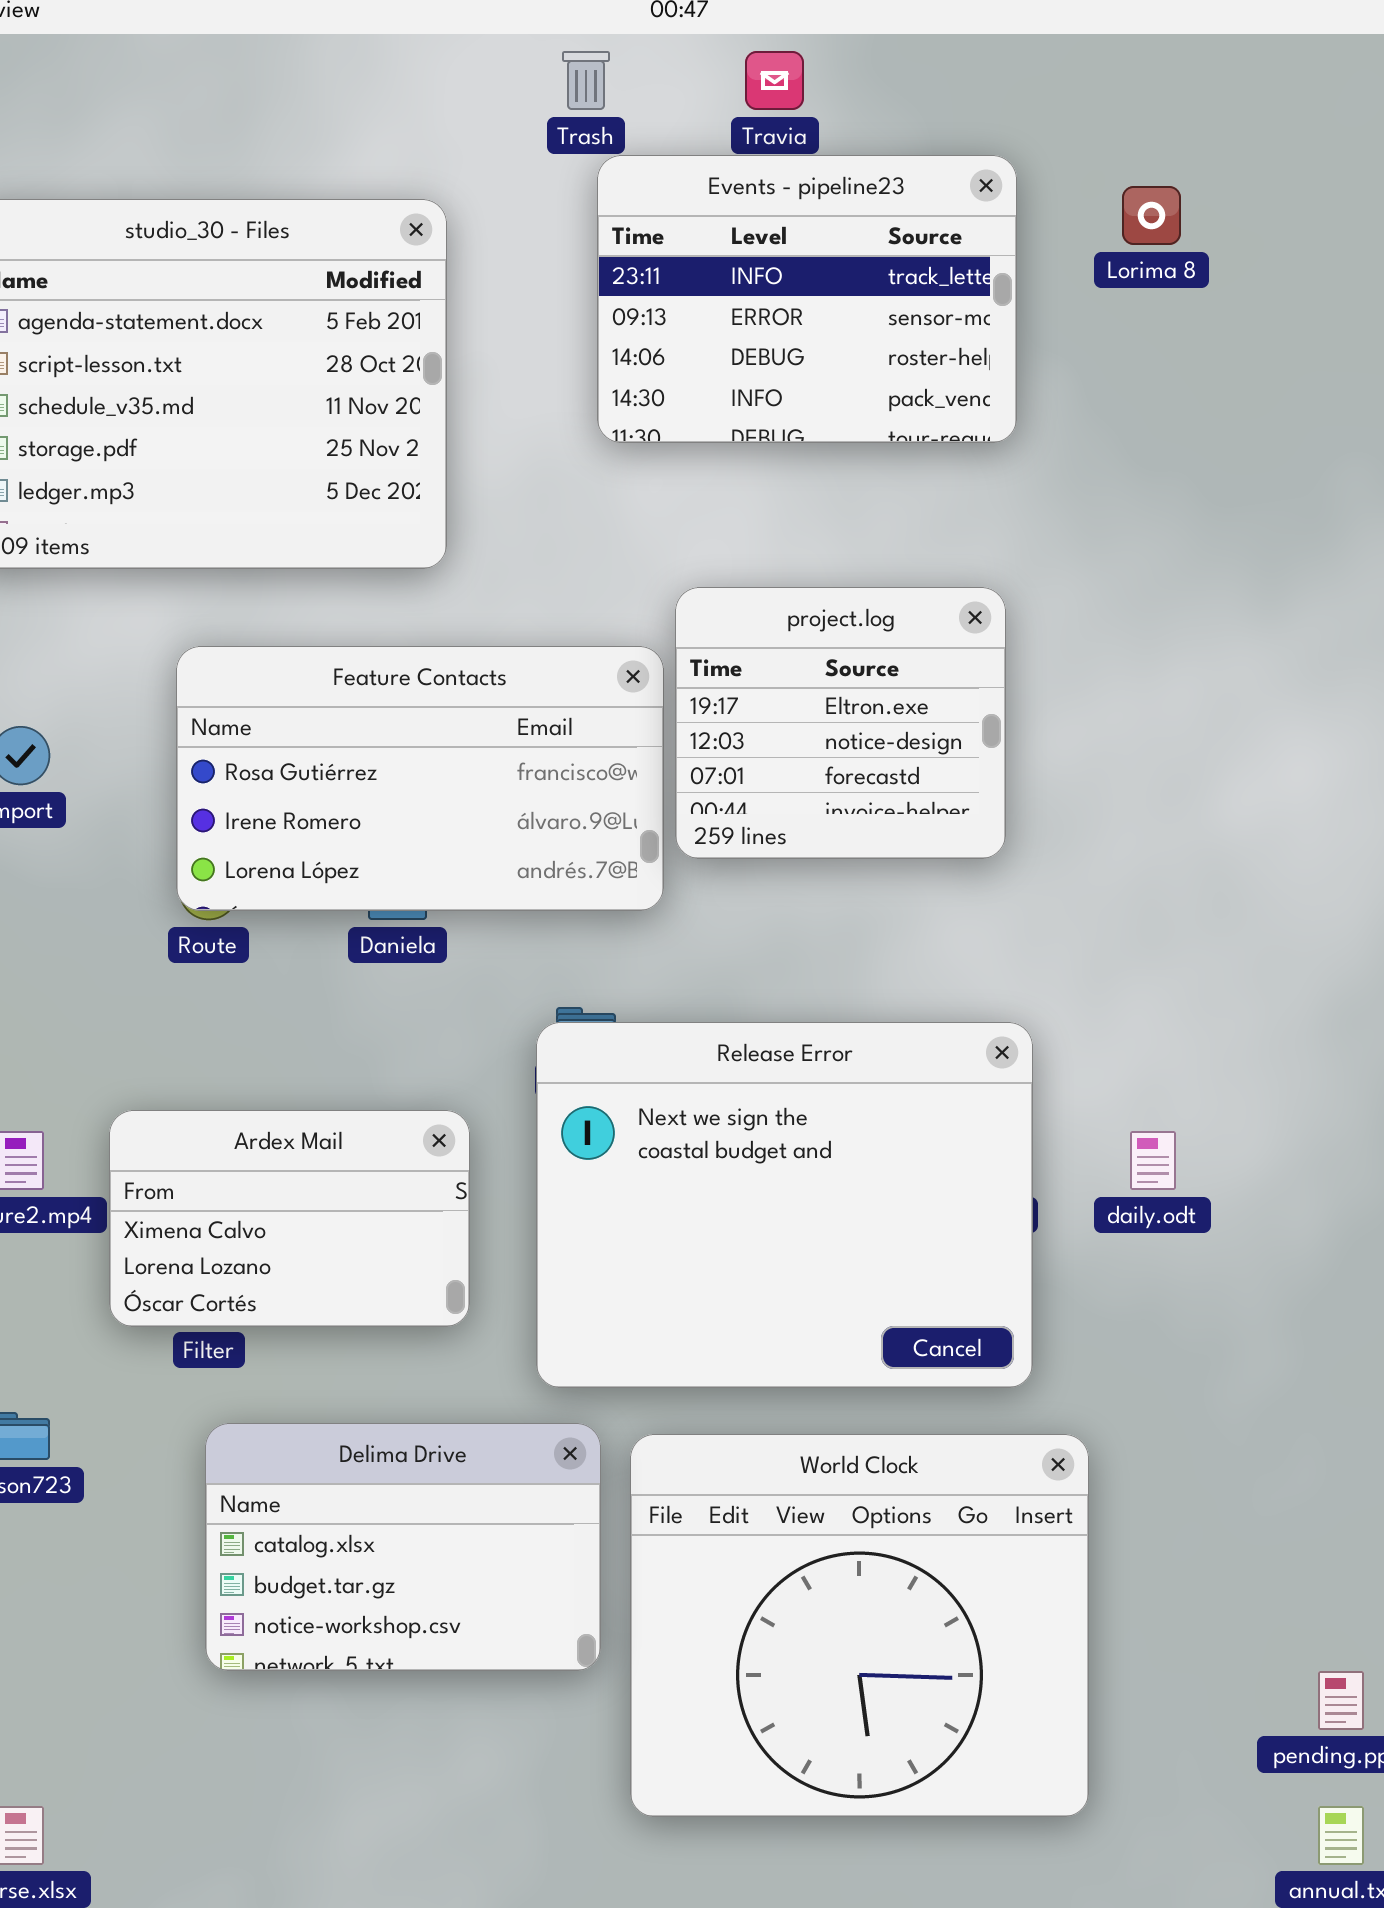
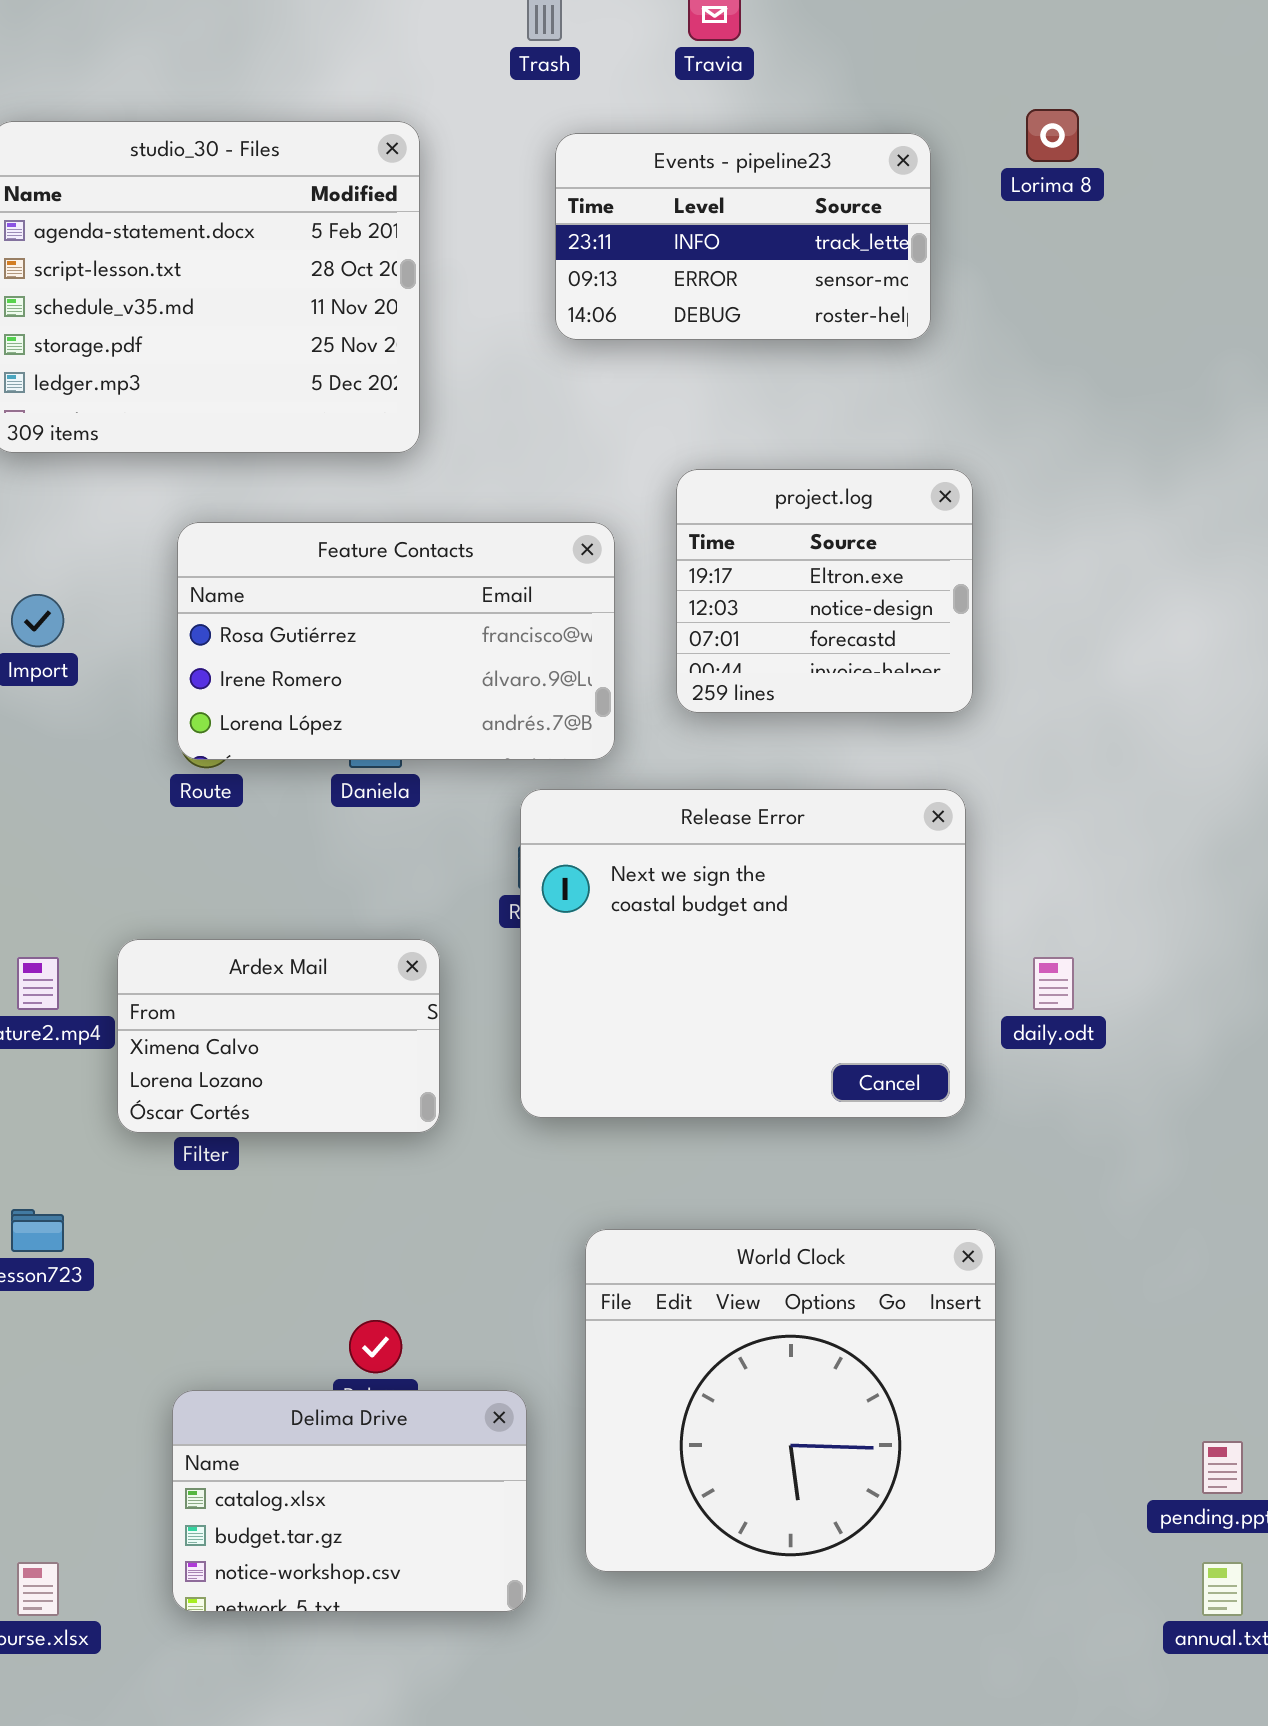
Events - pipeline23: [597,155,1017,443] -> [555,133,931,340], resized
project.log: [675,587,1006,859] -> [676,469,973,713], moved
Release Error: [536,1022,1033,1388] -> [520,789,966,1118], moved
Delima Drive: [205,1423,601,1671] -> [172,1390,527,1612], moved

